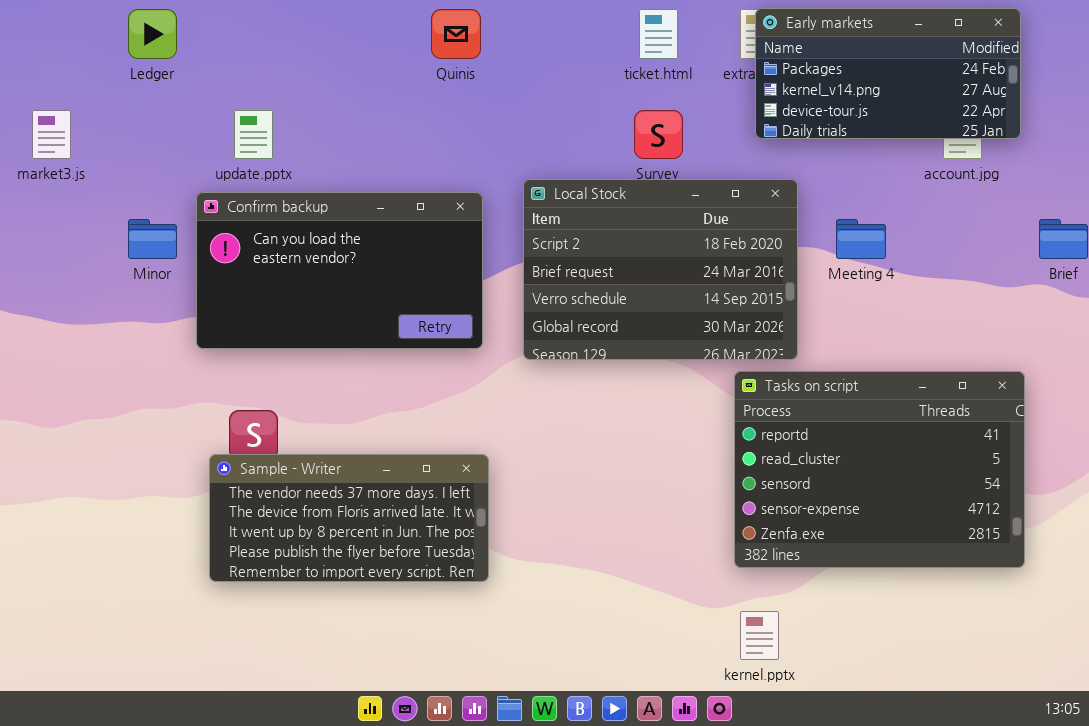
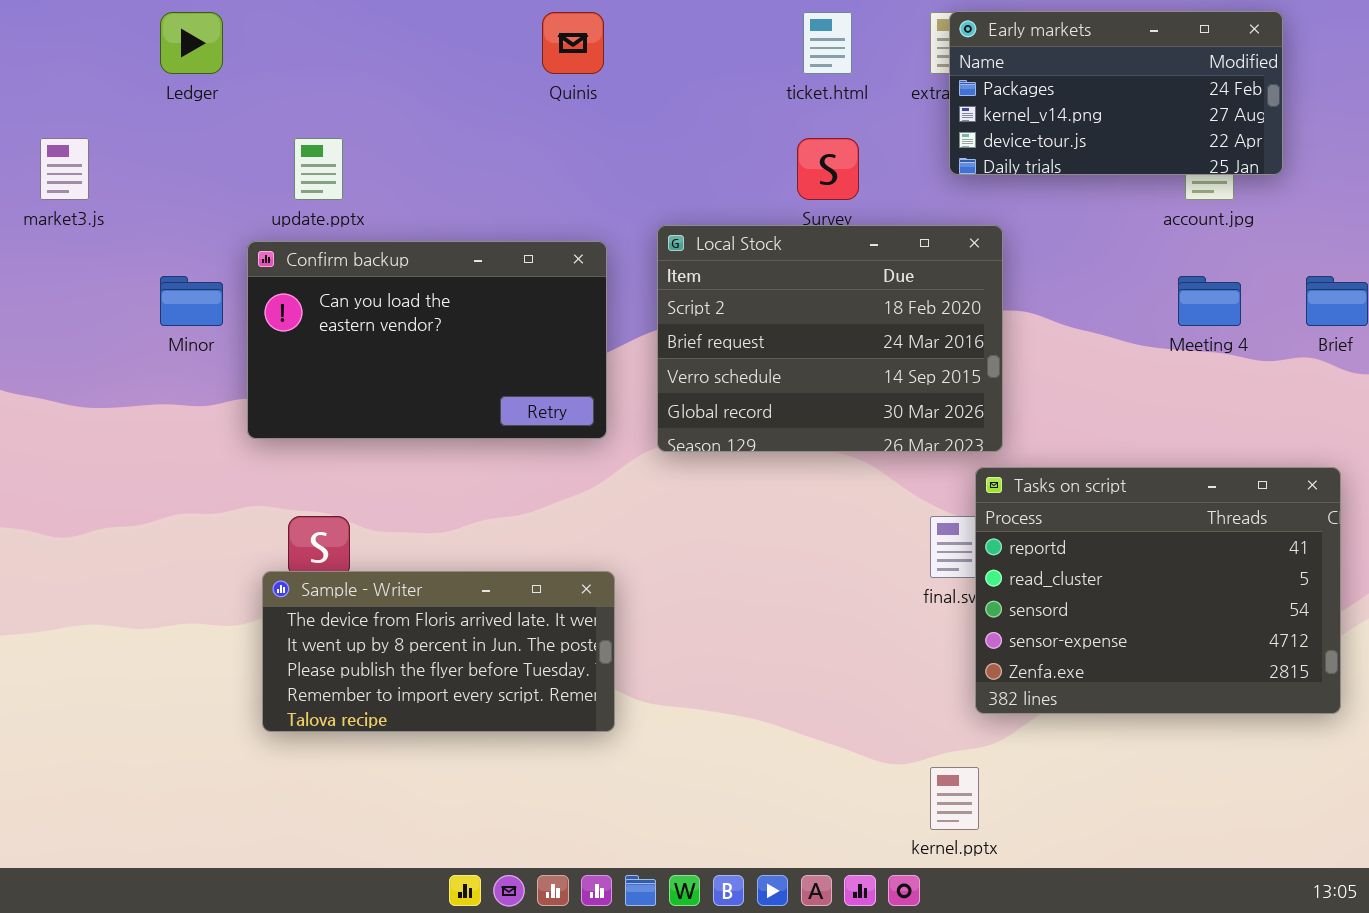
Meeting 4: [836,219,886,259] -> [1178,276,1241,326], moved
Tasks on script: [734,371,1025,568] -> [975,467,1341,714], moved
Sample - Writer: [209,454,489,582] -> [262,571,615,732], scrolled down 1 row

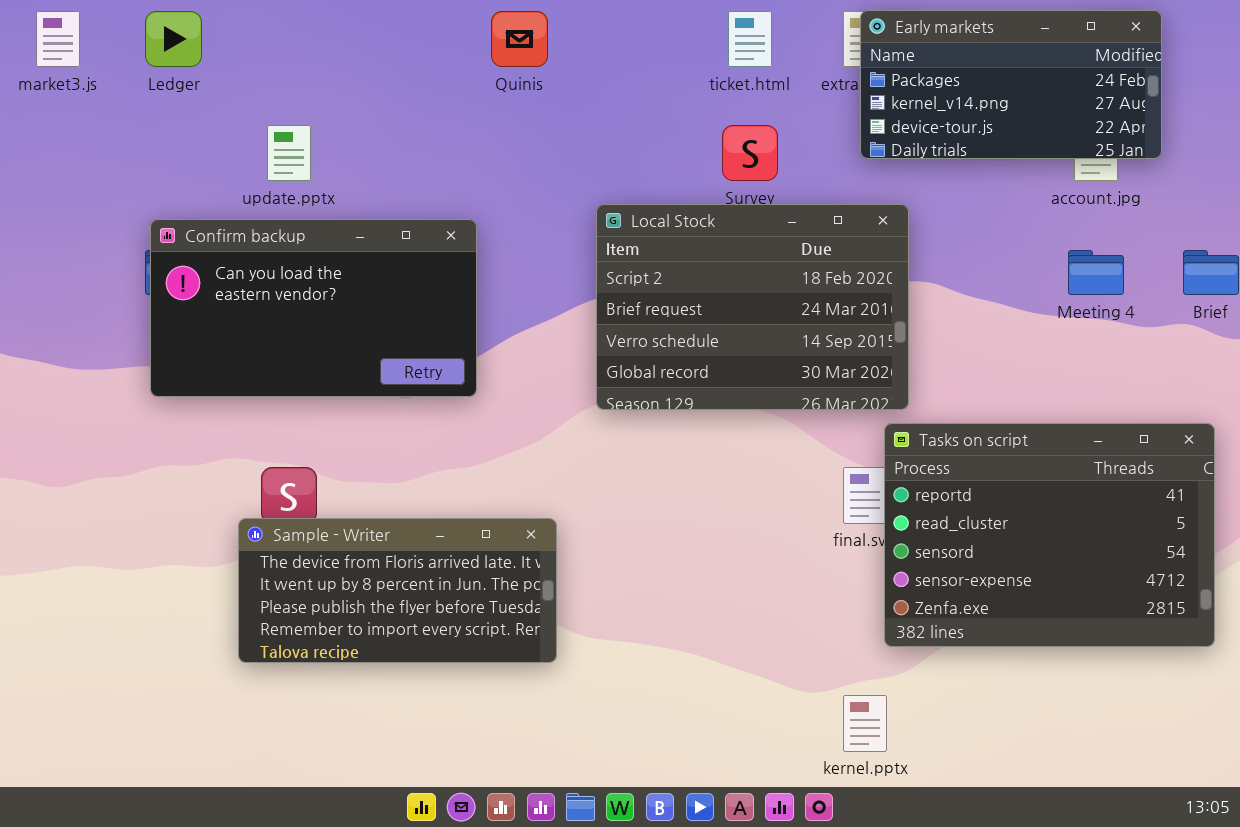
market3.js: [40,138,89,200] -> [36,11,80,67], moved
Confirm backup: [247,241,607,439] -> [150,219,477,397], moved

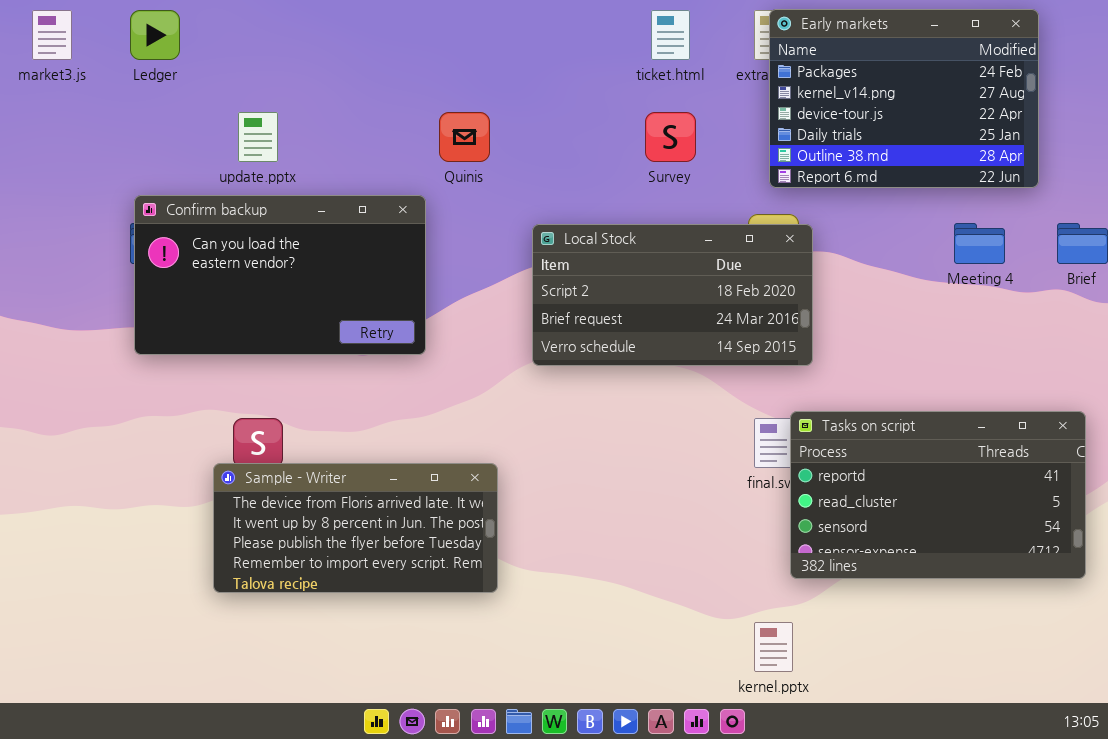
Early markets: [860,10,1162,159] -> [769,9,1039,188], resized
Quinis: [491,11,548,67] -> [439,112,490,162], moved
Local Stock: [596,204,909,410] -> [532,224,813,366], resized
Tasks on script: [884,423,1215,647] -> [790,411,1086,579], resized

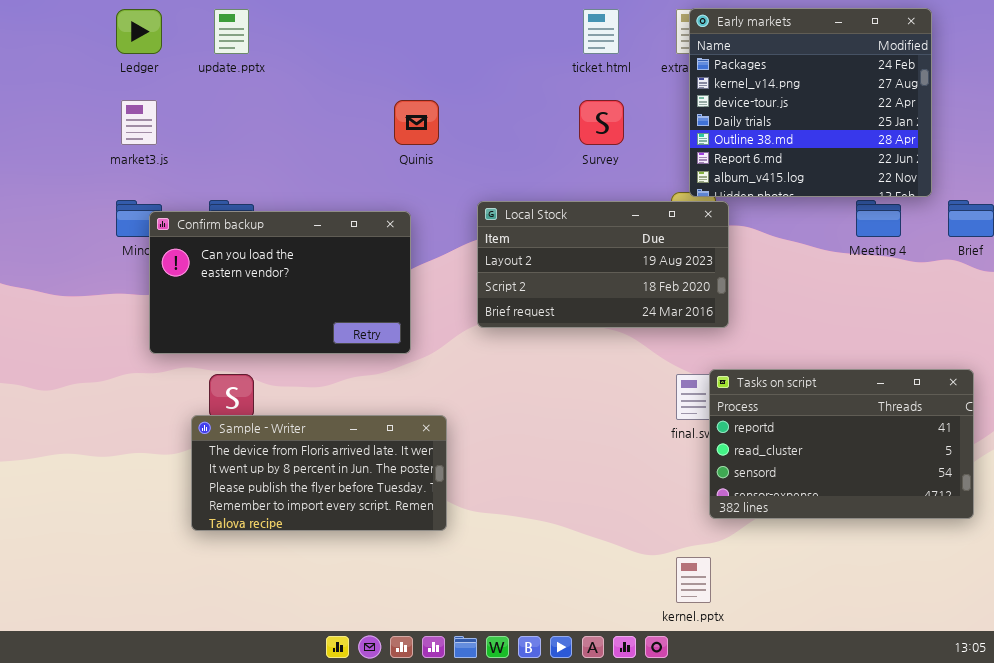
Early markets: [769,9,1039,188] -> [689,8,932,197], resized
market3.js: [32,10,72,60] -> [121,100,157,145], moved
update.pptx: [238,112,278,162] -> [214,9,249,54], moved
Confirm backup: [134,195,426,355] -> [149,211,411,354], moved
Local Stock: [532,224,813,366] -> [477,201,729,328], scrolled up 1 row

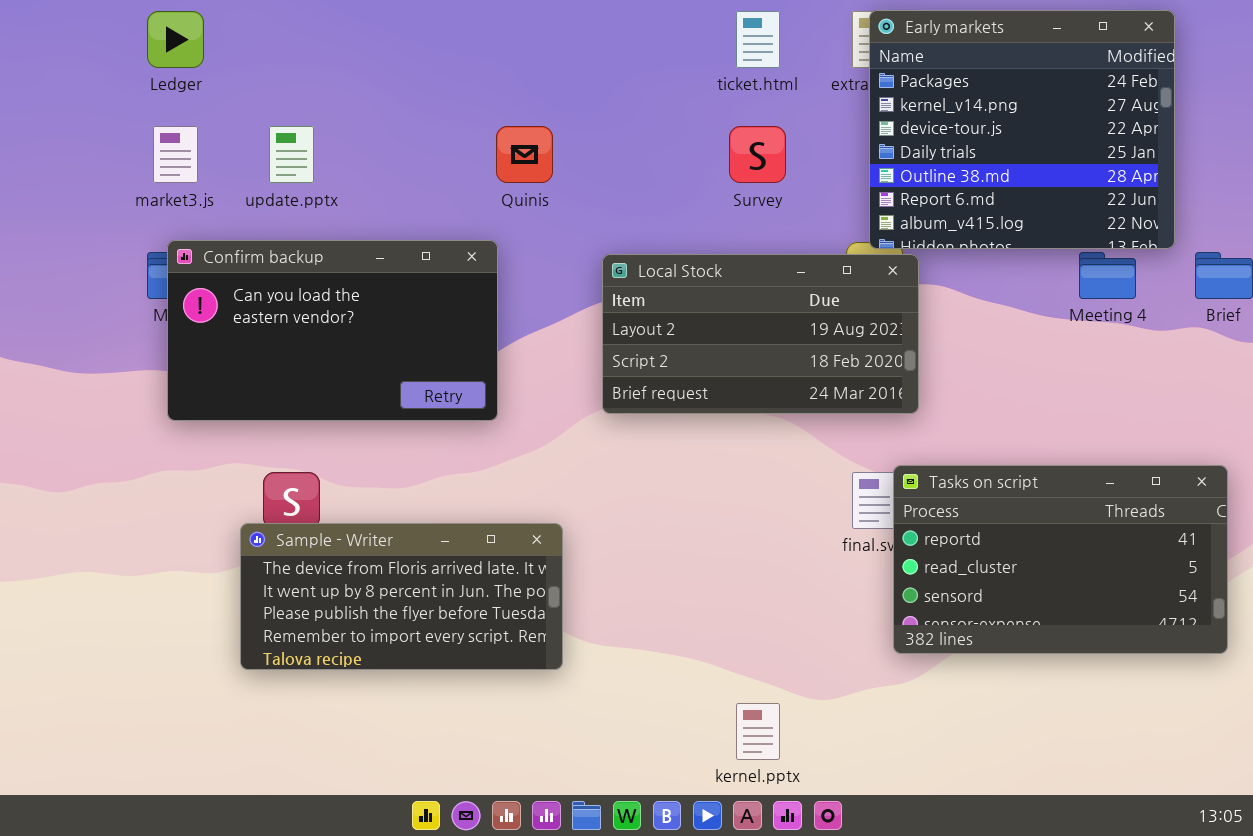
update.pptx: [214,9,249,54] -> [269,126,314,183], moved
Confirm backup: [149,211,411,354] -> [167,240,498,421], moved
kernel.pptx: [676,557,711,603] -> [736,703,780,760], moved

